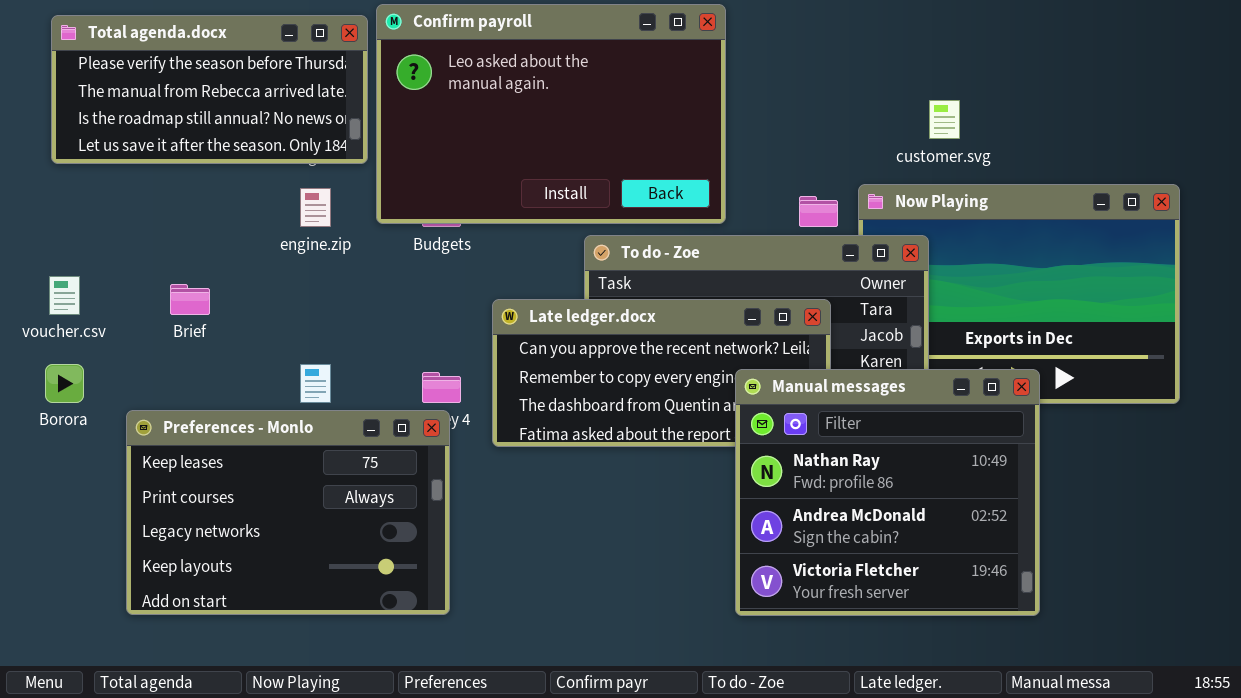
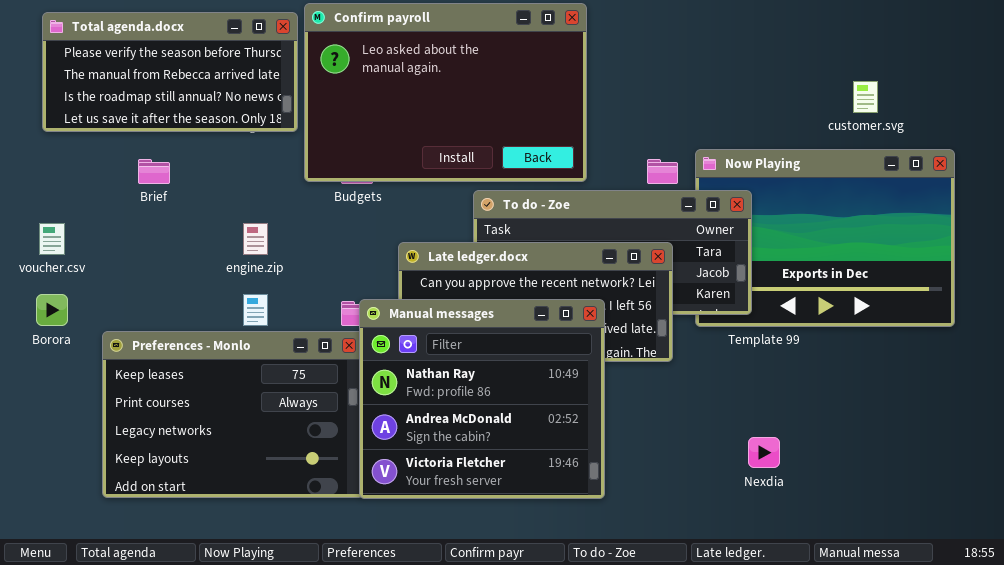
customer.svg: [929,100,960,139] -> [853,81,878,113], moved
engine.zip: [300,188,331,227] -> [243,223,268,255], moved
Brief: [170,284,210,315] -> [138,159,170,184], moved
Manual messages: [735,369,1040,616] -> [359,299,605,499], moved

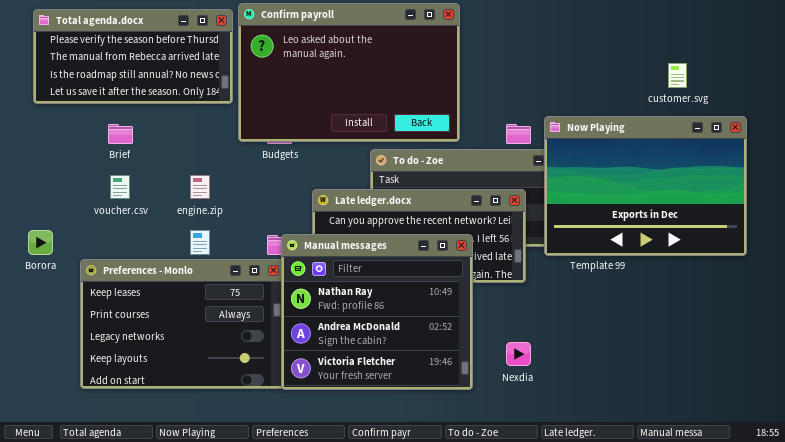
Now Playing: [695,149,955,327] -> [544,116,747,256], raised
voucher.csv: [39,223,65,255] -> [110,175,130,199], moved
Nexdia: [748,437,780,468] -> [506,342,531,366], moved

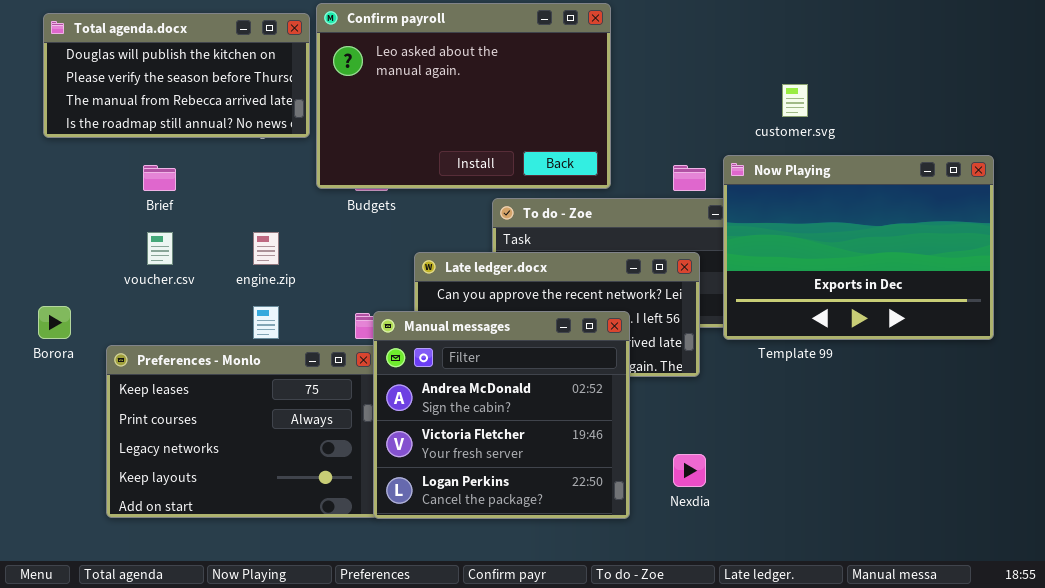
Total agenda.docx: [33,9,233,104] -> [43,13,310,138], scrolled up 1 row
customer.svg: [668,63,687,88] -> [782,84,808,117], moved
Manual messages: [281,234,473,390] -> [373,311,630,519], scrolled down 1 row

